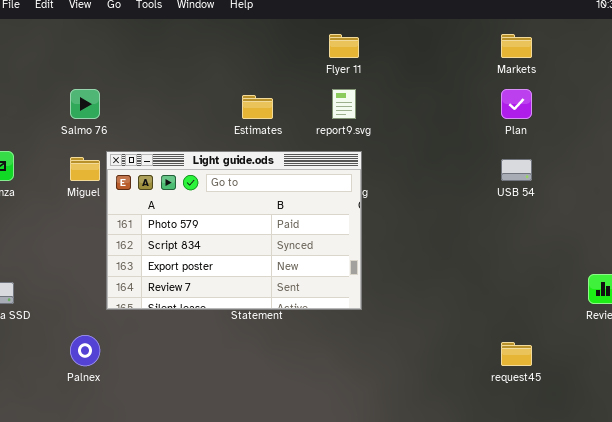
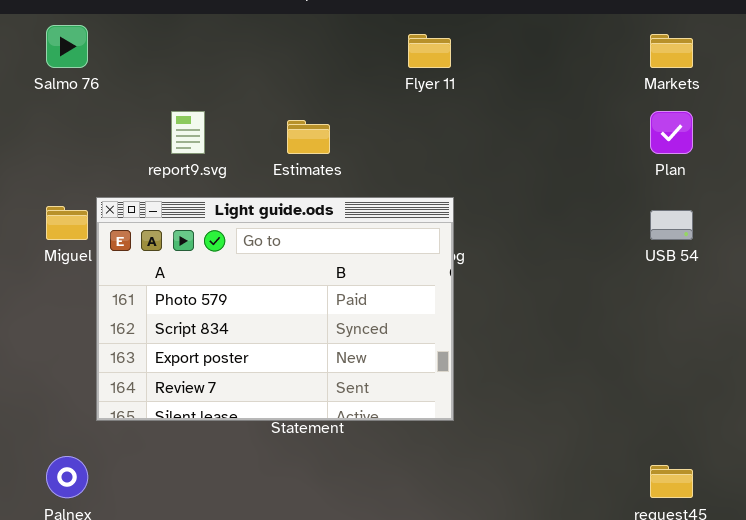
Salmo 76: [70,89,100,119] -> [46,25,88,68], moved
report9.svg: [332,89,356,119] -> [171,111,205,154], moved

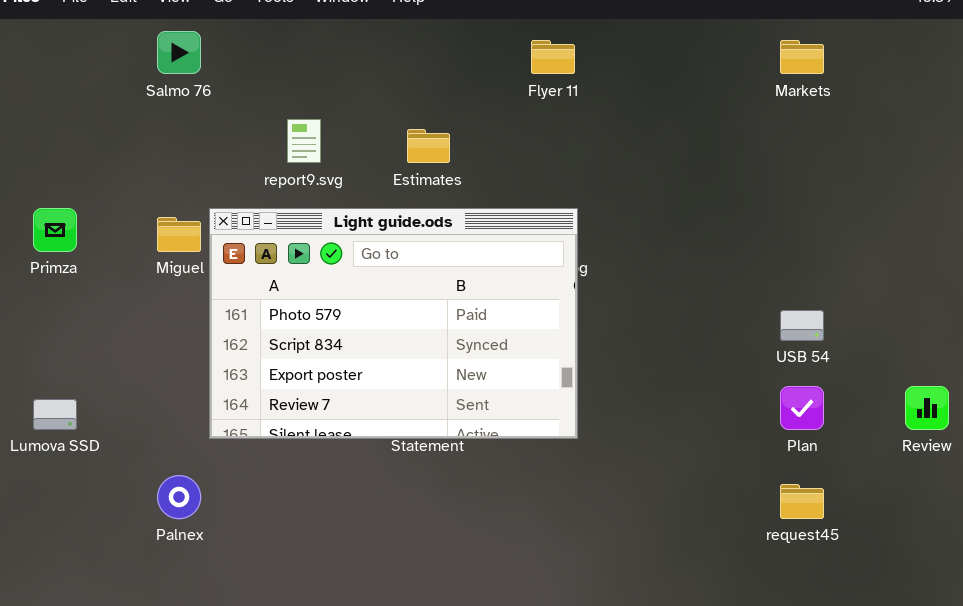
Plan: [650,111,693,154] -> [780,386,824,430], moved
USB 54: [650,210,693,240] -> [780,310,824,341], moved

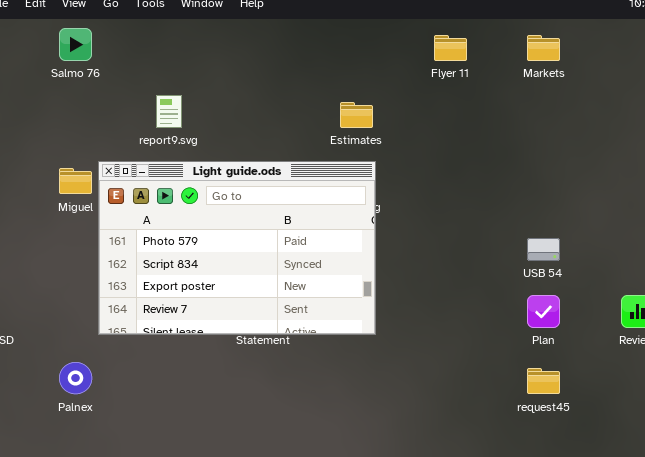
Flyer 11: [531,40,575,74] -> [434,35,467,61], moved
Estimates: [407,129,450,163] -> [340,102,373,128], moved

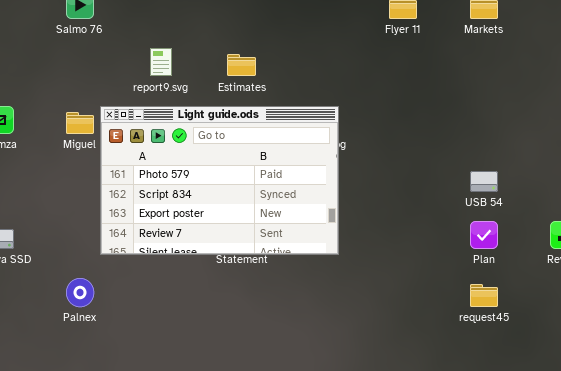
Estimates: [340,102,373,128] -> [227,54,256,76], moved

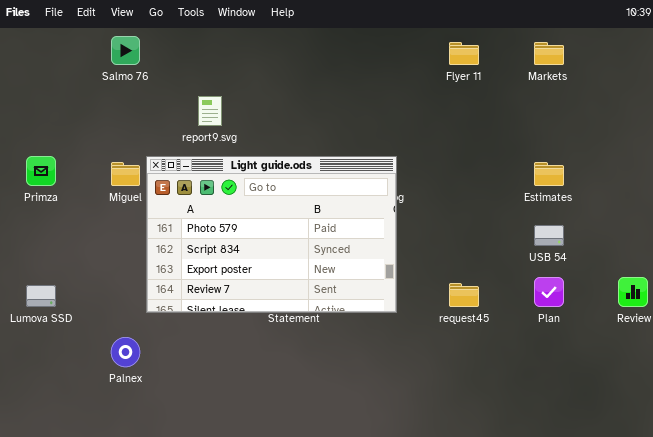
Estimates: [227,54,256,76] -> [534,162,564,186], moved
request45: [470,284,498,307] -> [449,283,479,307], moved

